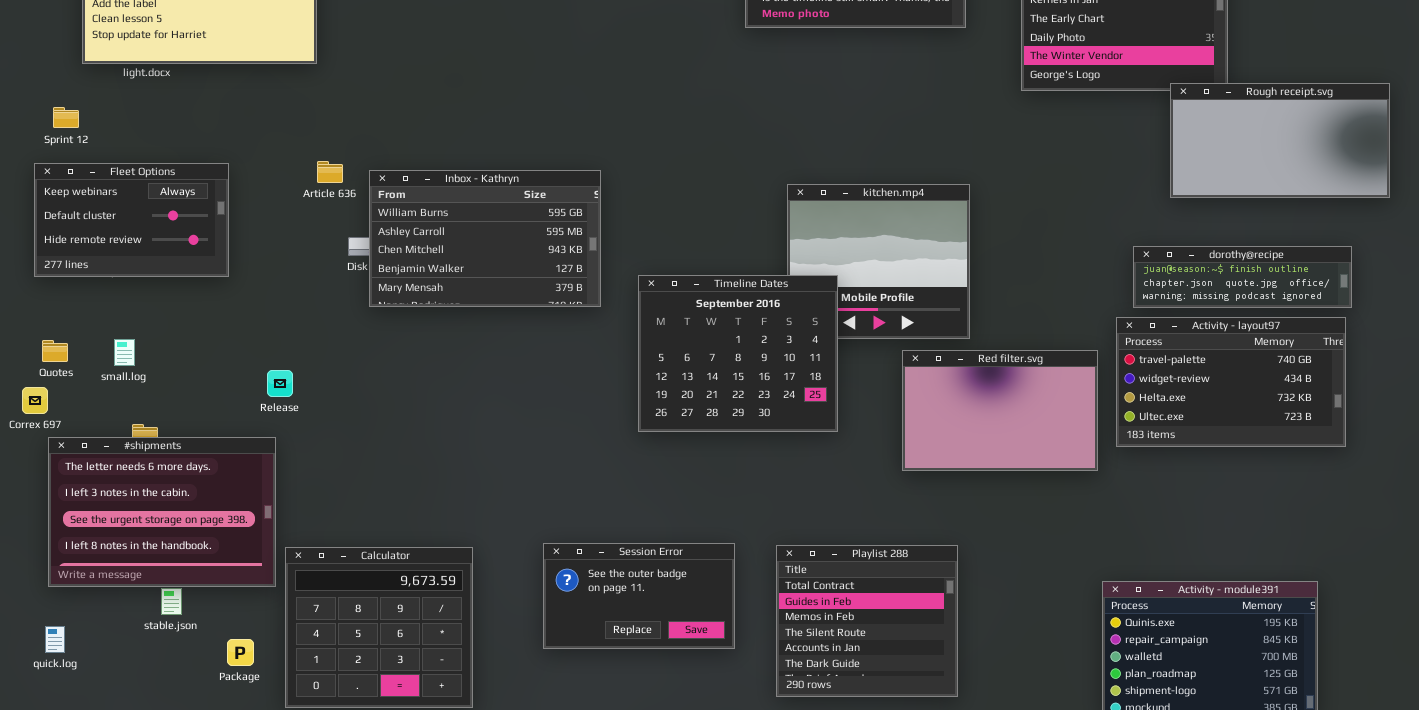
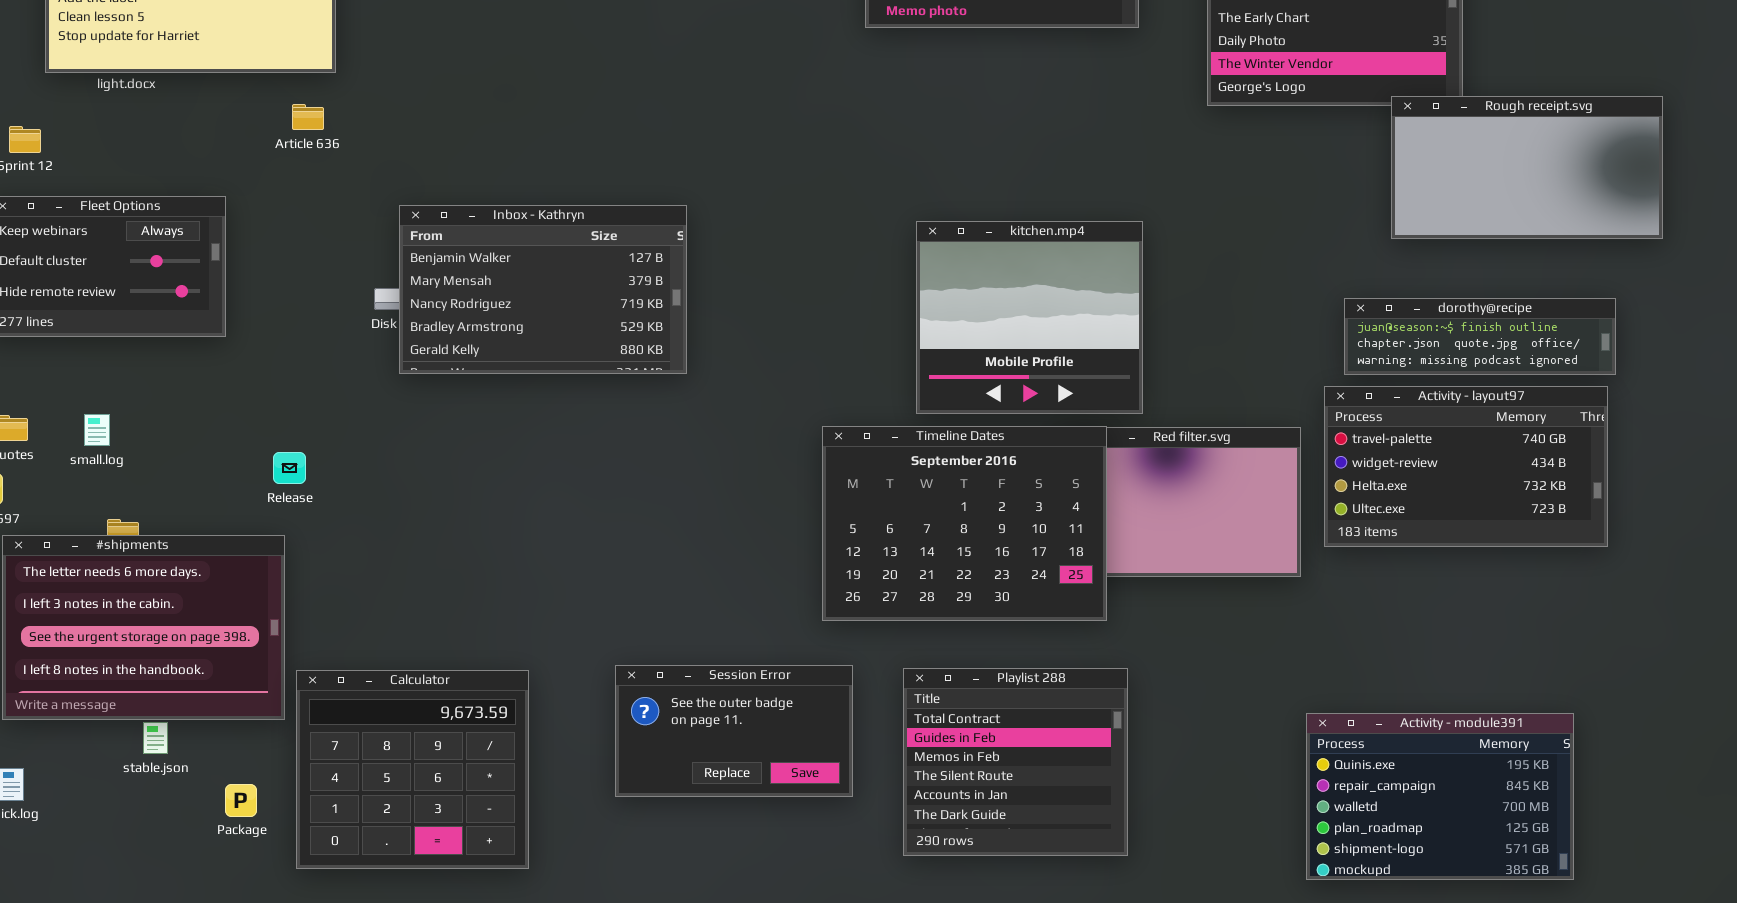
Article 636: [317,161,343,183] -> [292,104,324,130], moved
Inbox - Kathryn: [369,170,601,307] -> [399,205,687,374], scrolled down 3 rows
Timeline Dates: [638,275,838,432] -> [822,426,1107,621], moved, resized

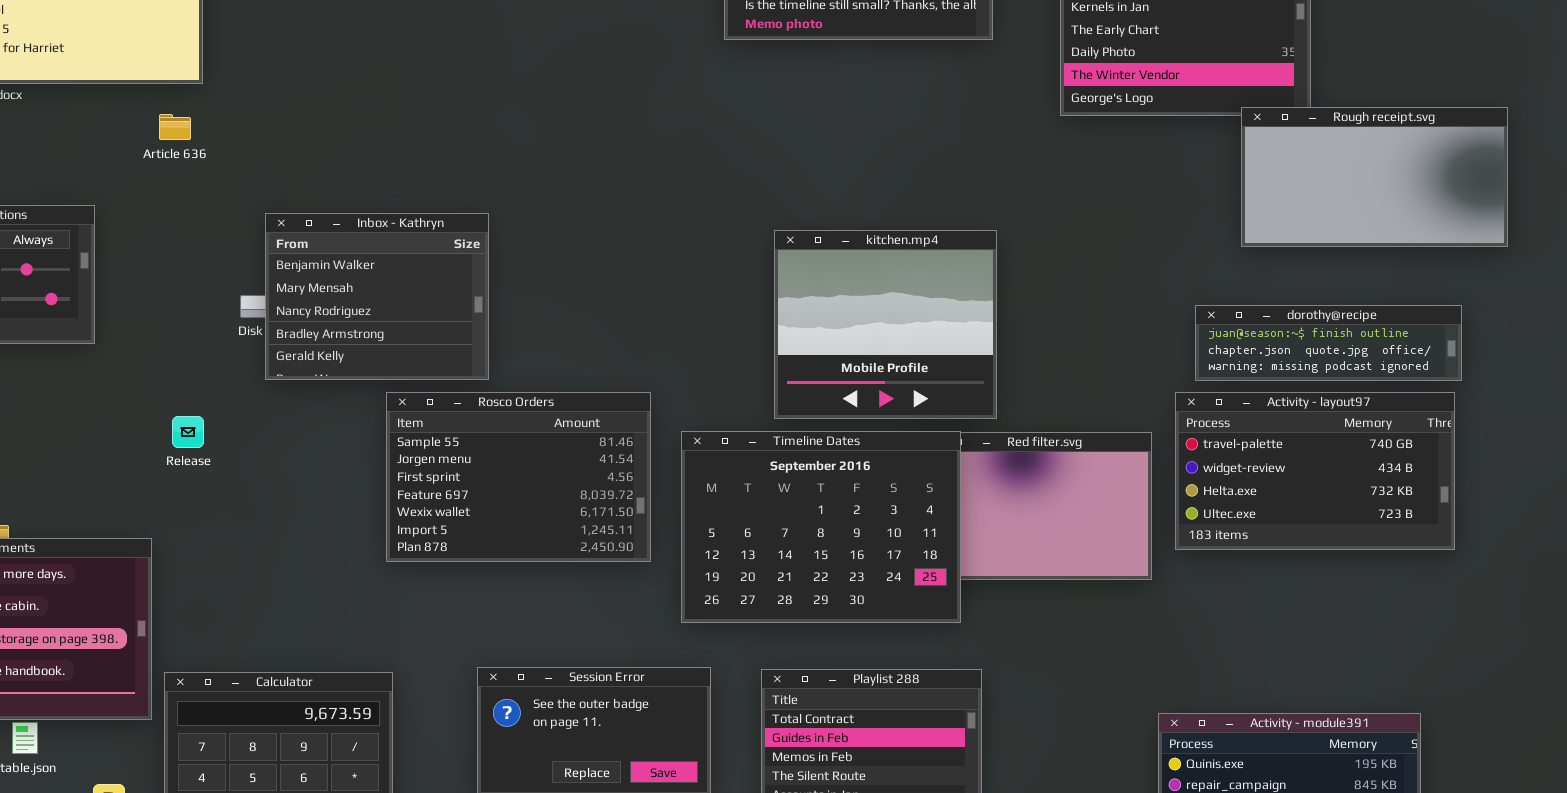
Inbox - Kathryn: [399,205,687,374] -> [265,213,489,380], resized
Rosco Orders: none -> [386,392,651,562], opened
Release: [273,452,306,484] -> [172,416,204,448], moved

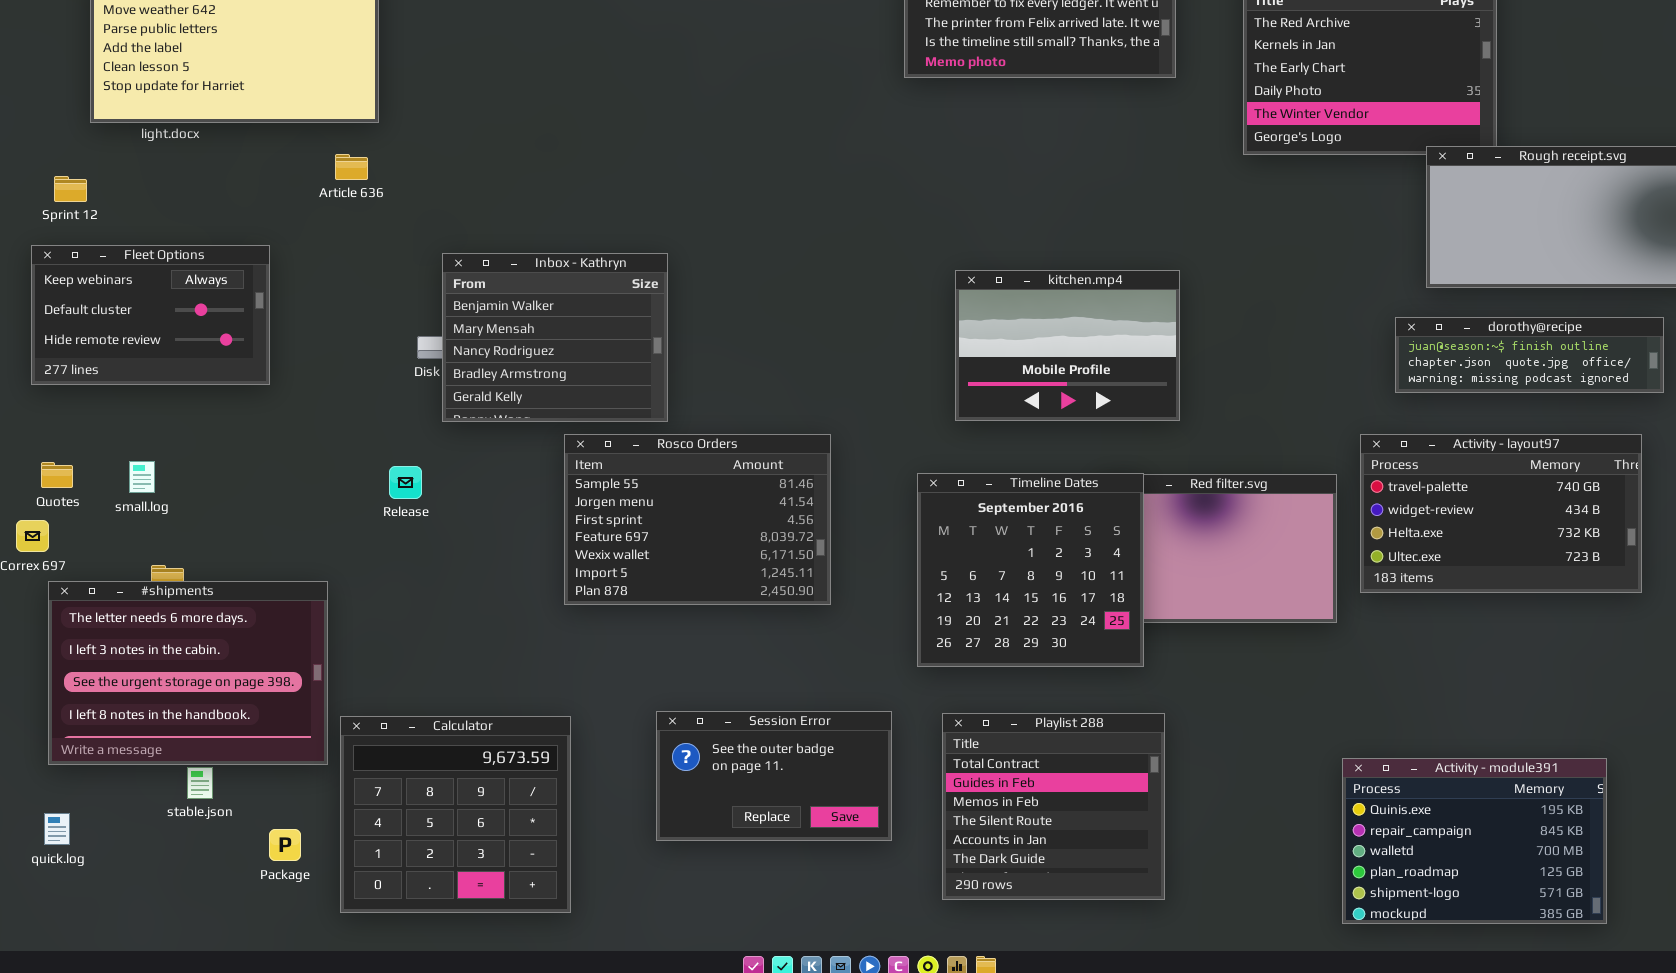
kitchen.mp4: [774,230,997,419] -> [955,270,1180,421], resized
dorothy@recipe: [1195,305,1462,381] -> [1395,317,1664,393], moved
Release: [172,416,204,448] -> [389,466,422,499], moved
Timeline Dates: [681,431,961,623] -> [917,473,1144,667], resized

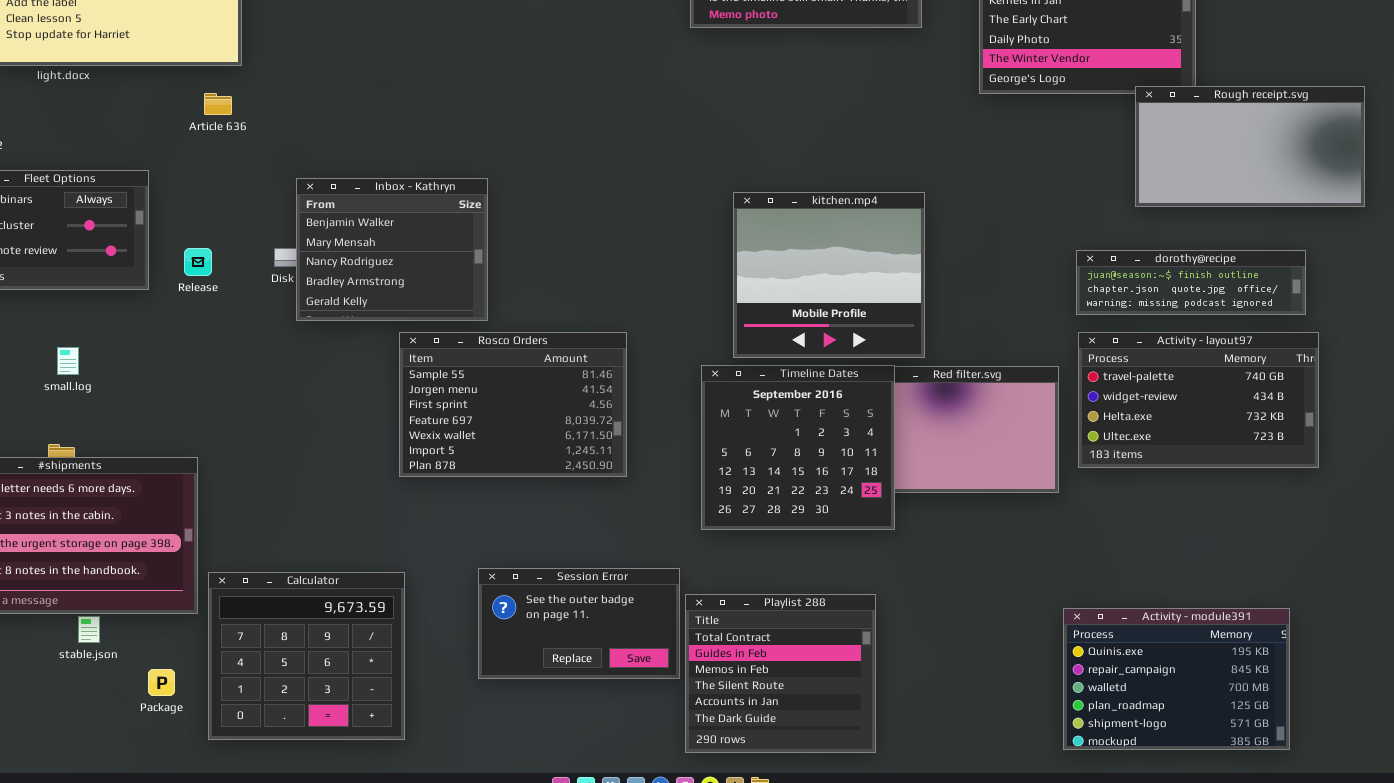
kitchen.mp4: [955,270,1180,421] -> [733,192,925,358], resized
dorothy@recipe: [1395,317,1664,393] -> [1076,250,1306,315], moved
small.log: [129,461,155,493] -> [57,347,79,375], moved
Release: [389,466,422,499] -> [184,248,212,276], moved
Playlist 288: [942,713,1165,900] -> [685,594,876,753], moved

